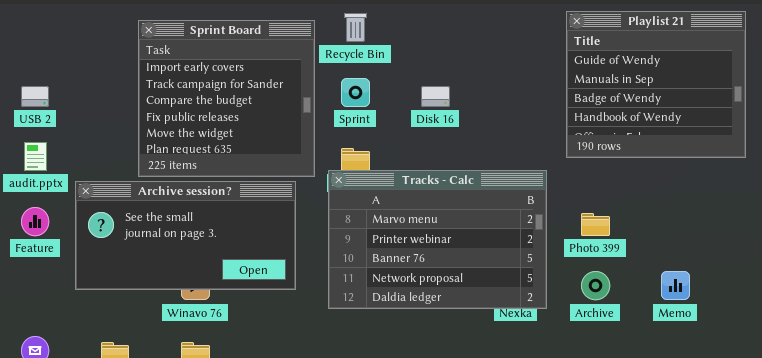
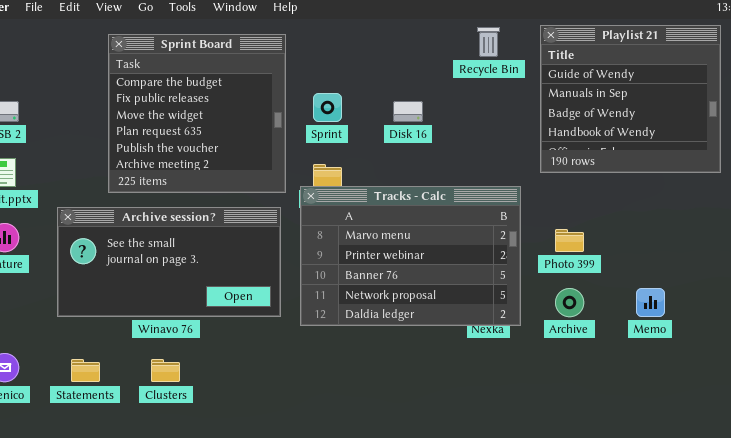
Recycle Bin: [344,13,367,42] -> [477,27,500,57], moved
Sprint Board: [138,20,315,177] -> [108,34,286,193], scrolled down 2 rows
Archive session?: [75,181,296,290] -> [57,207,281,317], moved

